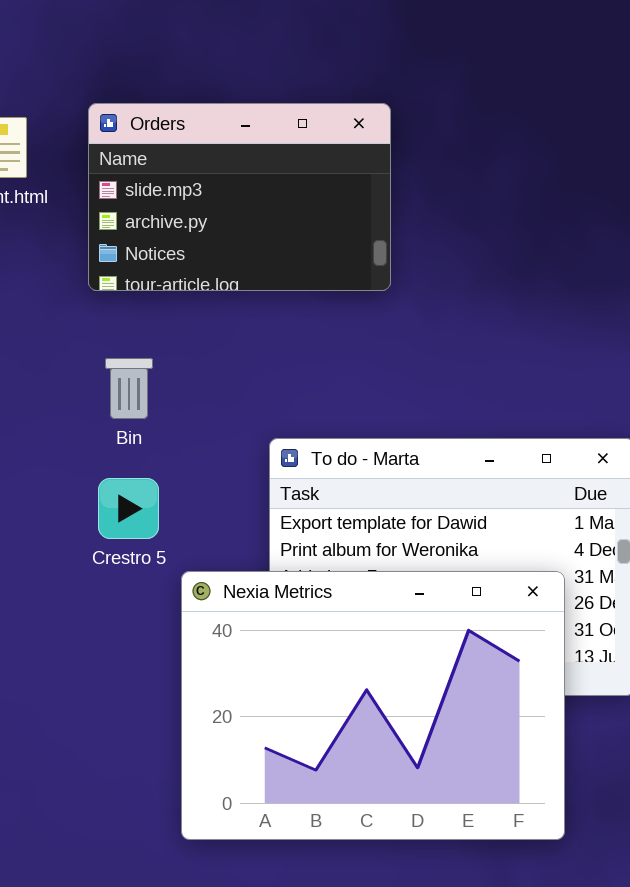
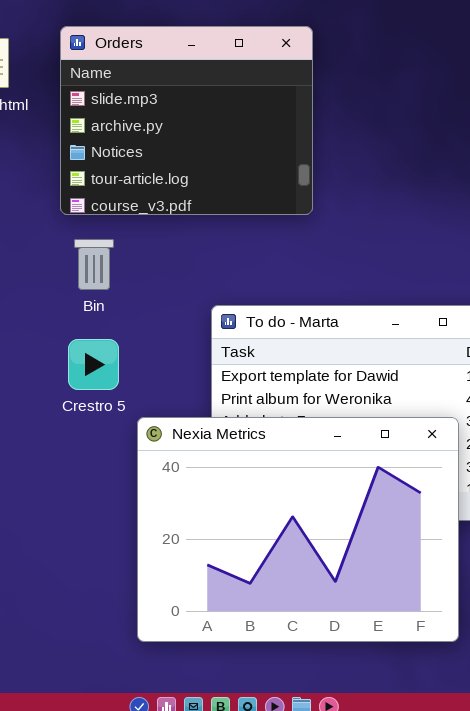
Orders: [88,103,391,291] -> [60,26,313,215], resized

